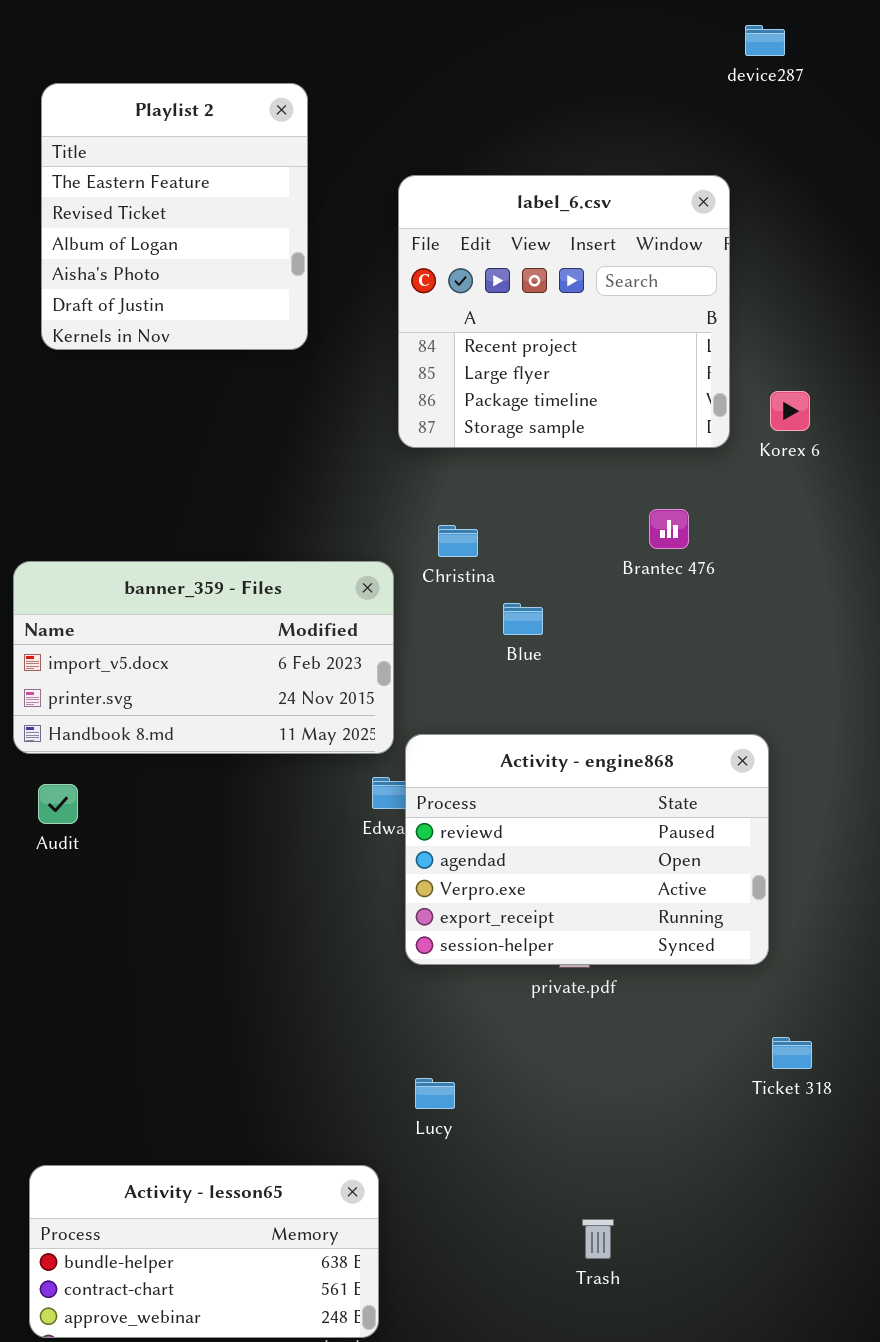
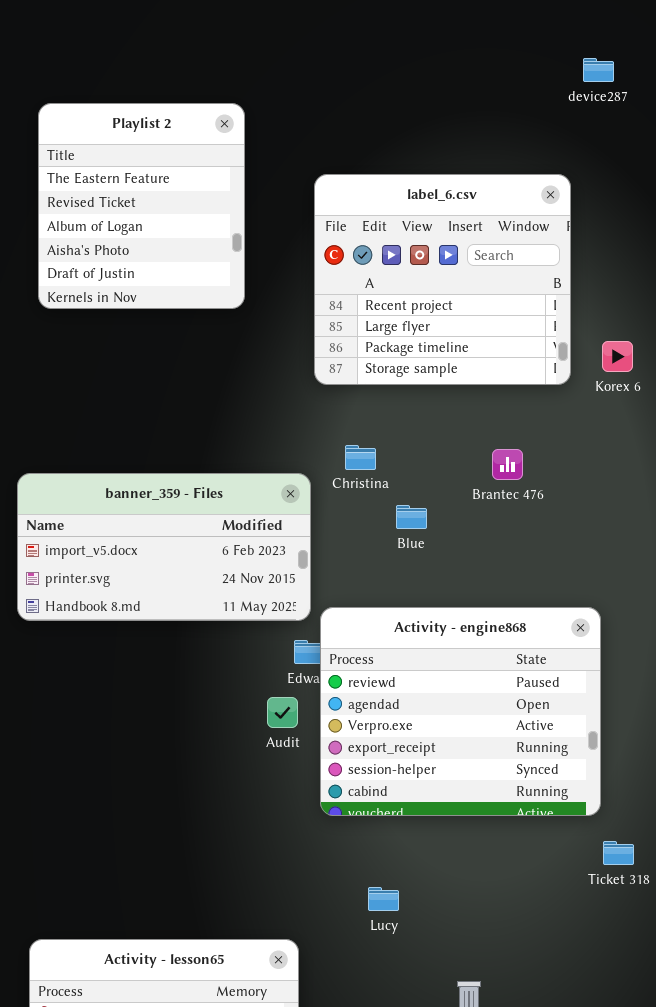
Brantec 476: [649,509,689,549] -> [492,449,523,480], moved
Activity - engine868: [405,734,769,965] -> [320,607,601,816], resized
Audit: [38,784,78,824] -> [267,697,298,728], moved
Lucy: [415,1078,455,1109] -> [368,887,399,911], moved

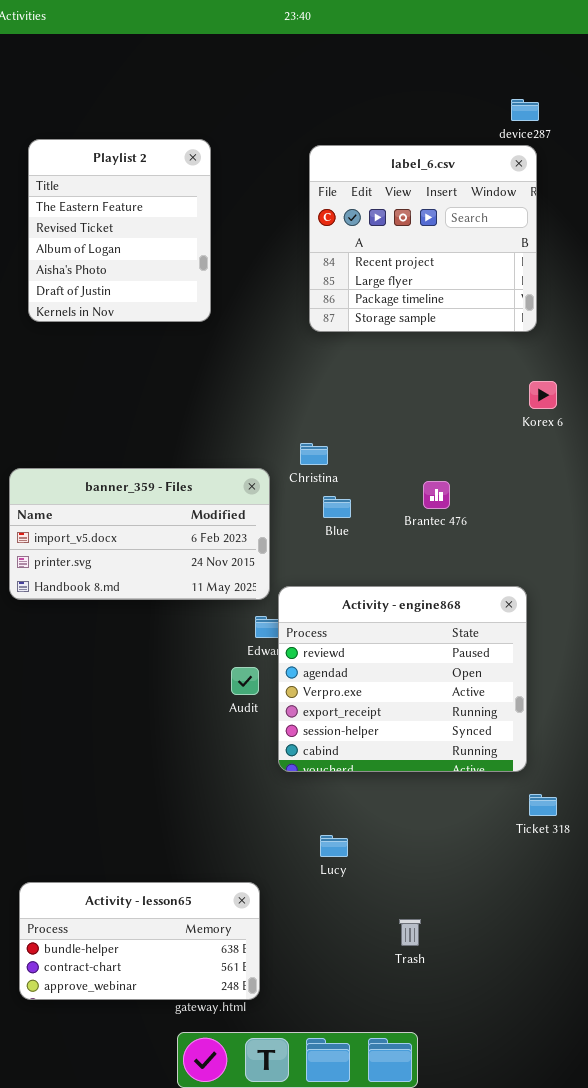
label_6.csv: [314,174,571,385] -> [309,145,537,332], moved
Korex 6: [602,341,633,372] -> [529,381,557,409], moved
Brantec 476: [492,449,523,480] -> [423,481,450,509], moved
Blue: [396,505,427,529] -> [323,496,351,518], moved

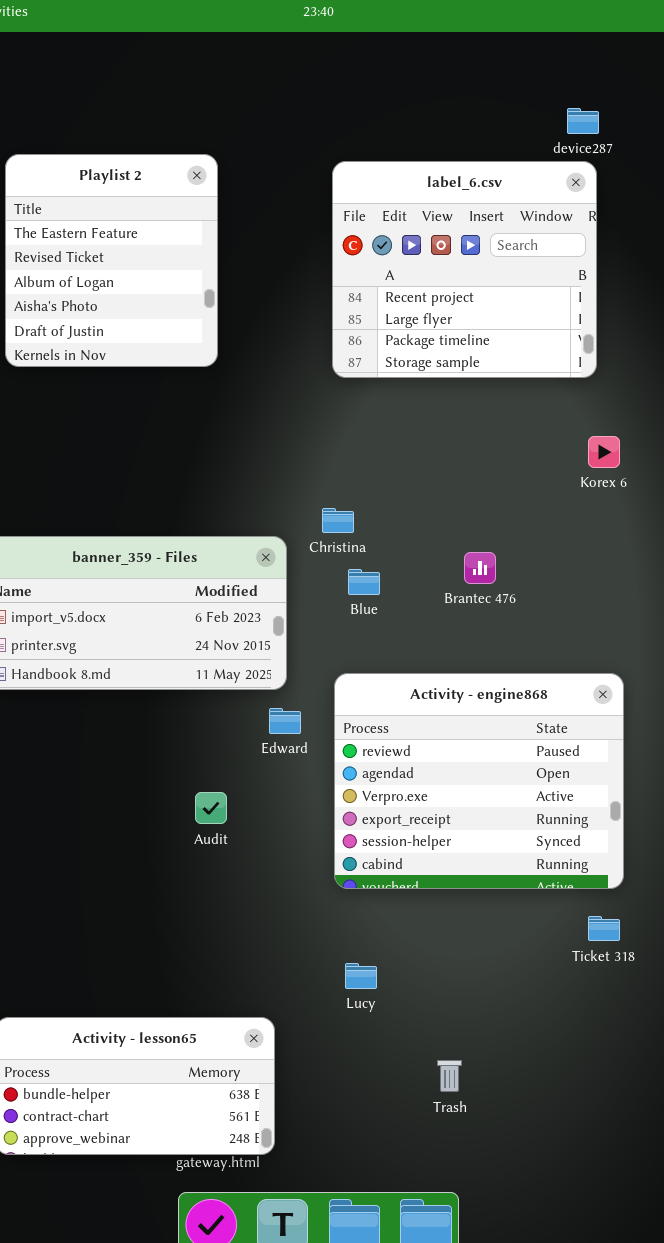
Activity - engine868: [278,586,527,772] -> [334,673,624,889], moved
Audit: [231,667,259,695] -> [195,792,227,824], moved

